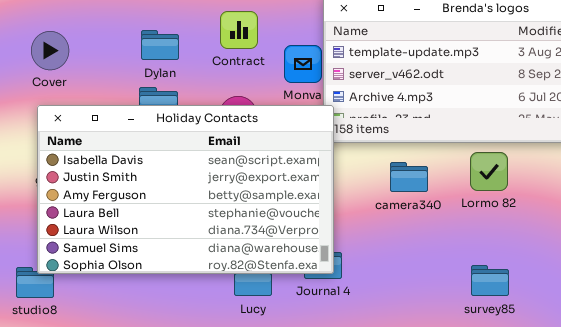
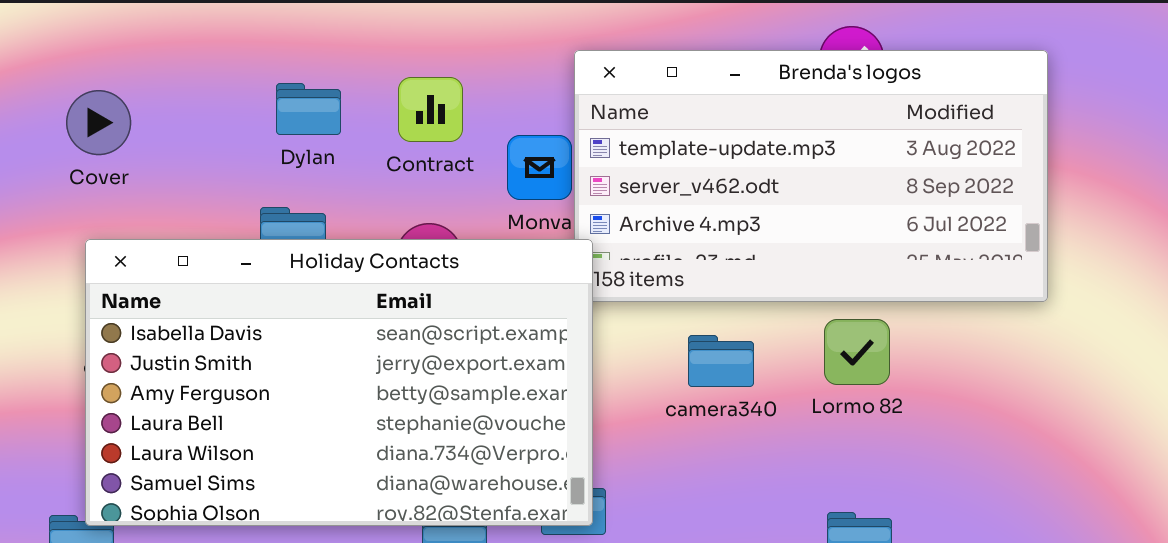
Dylan: [141,30,179,60] -> [276,83,341,135], moved
Cover: [31,31,69,70] -> [66,90,131,155], moved

